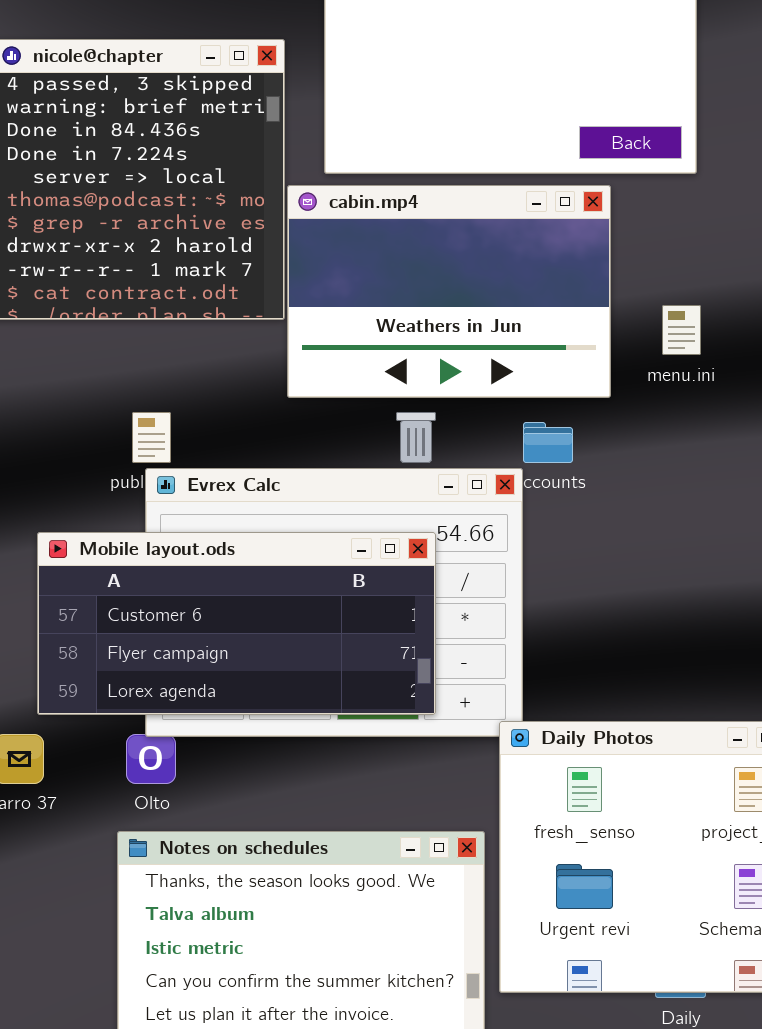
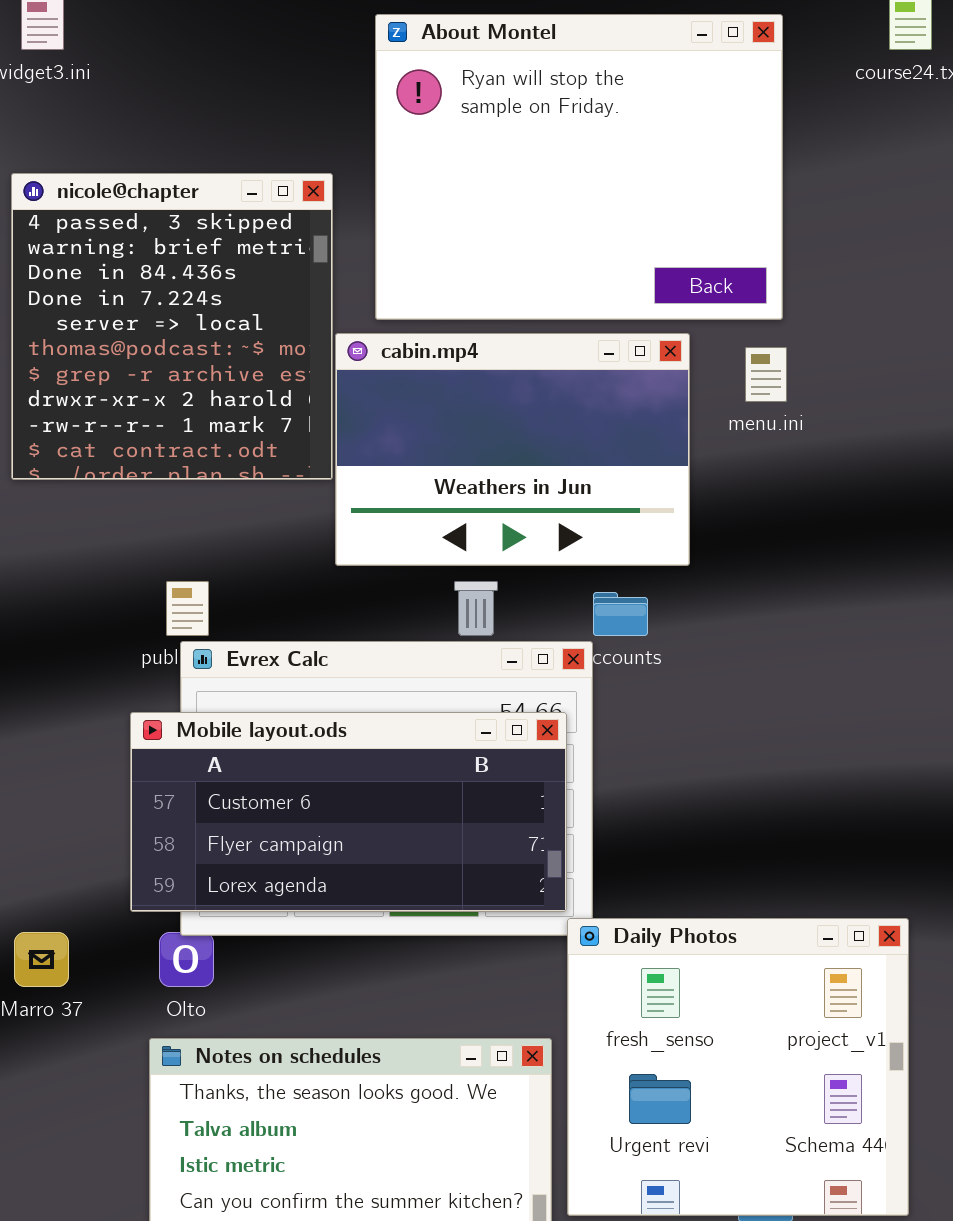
menu.ini: [662,305,701,355] -> [745,347,787,402], moved
Mobile layout.ods: [37,532,436,715] -> [130,712,567,912], moved

